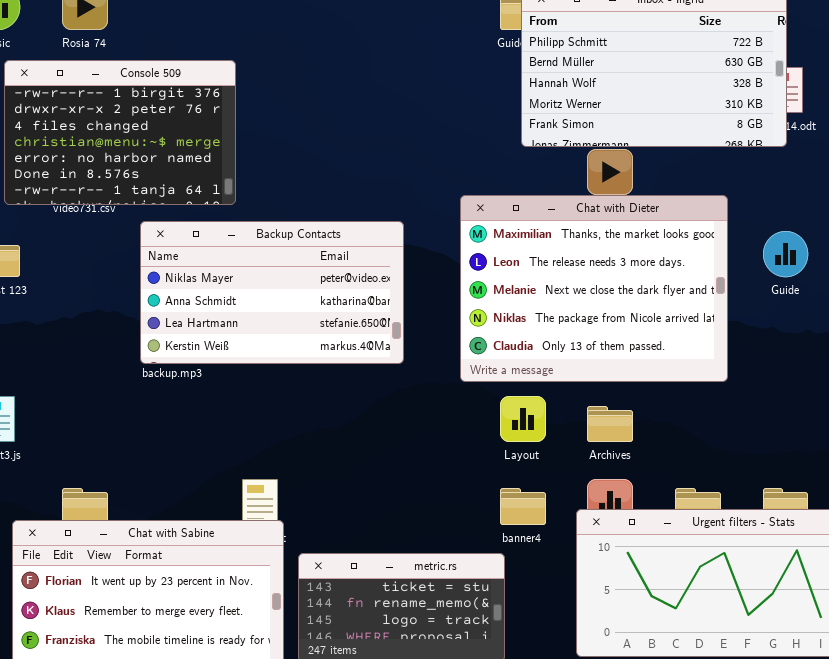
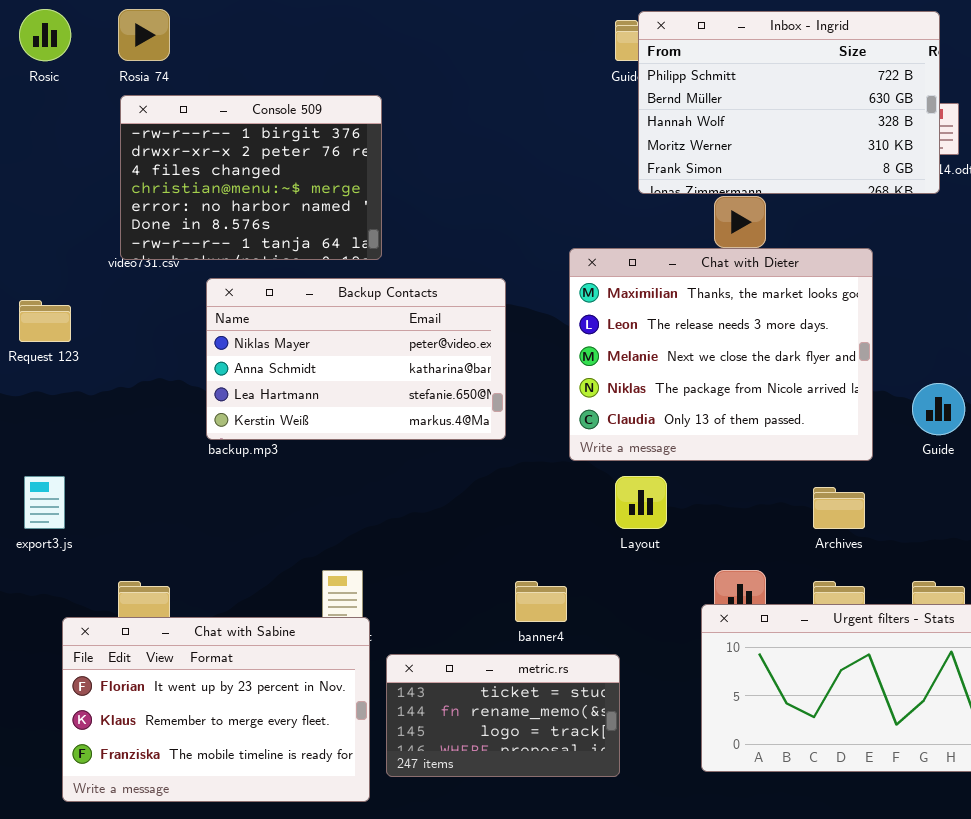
Console 509: [4,60,236,205] -> [120,95,382,260], moved
Guide: [763,231,808,277] -> [912,383,965,435], moved
Archives: [587,406,633,442] -> [813,487,865,529], moved
banner4: [500,488,546,525] -> [515,581,567,622], moved

